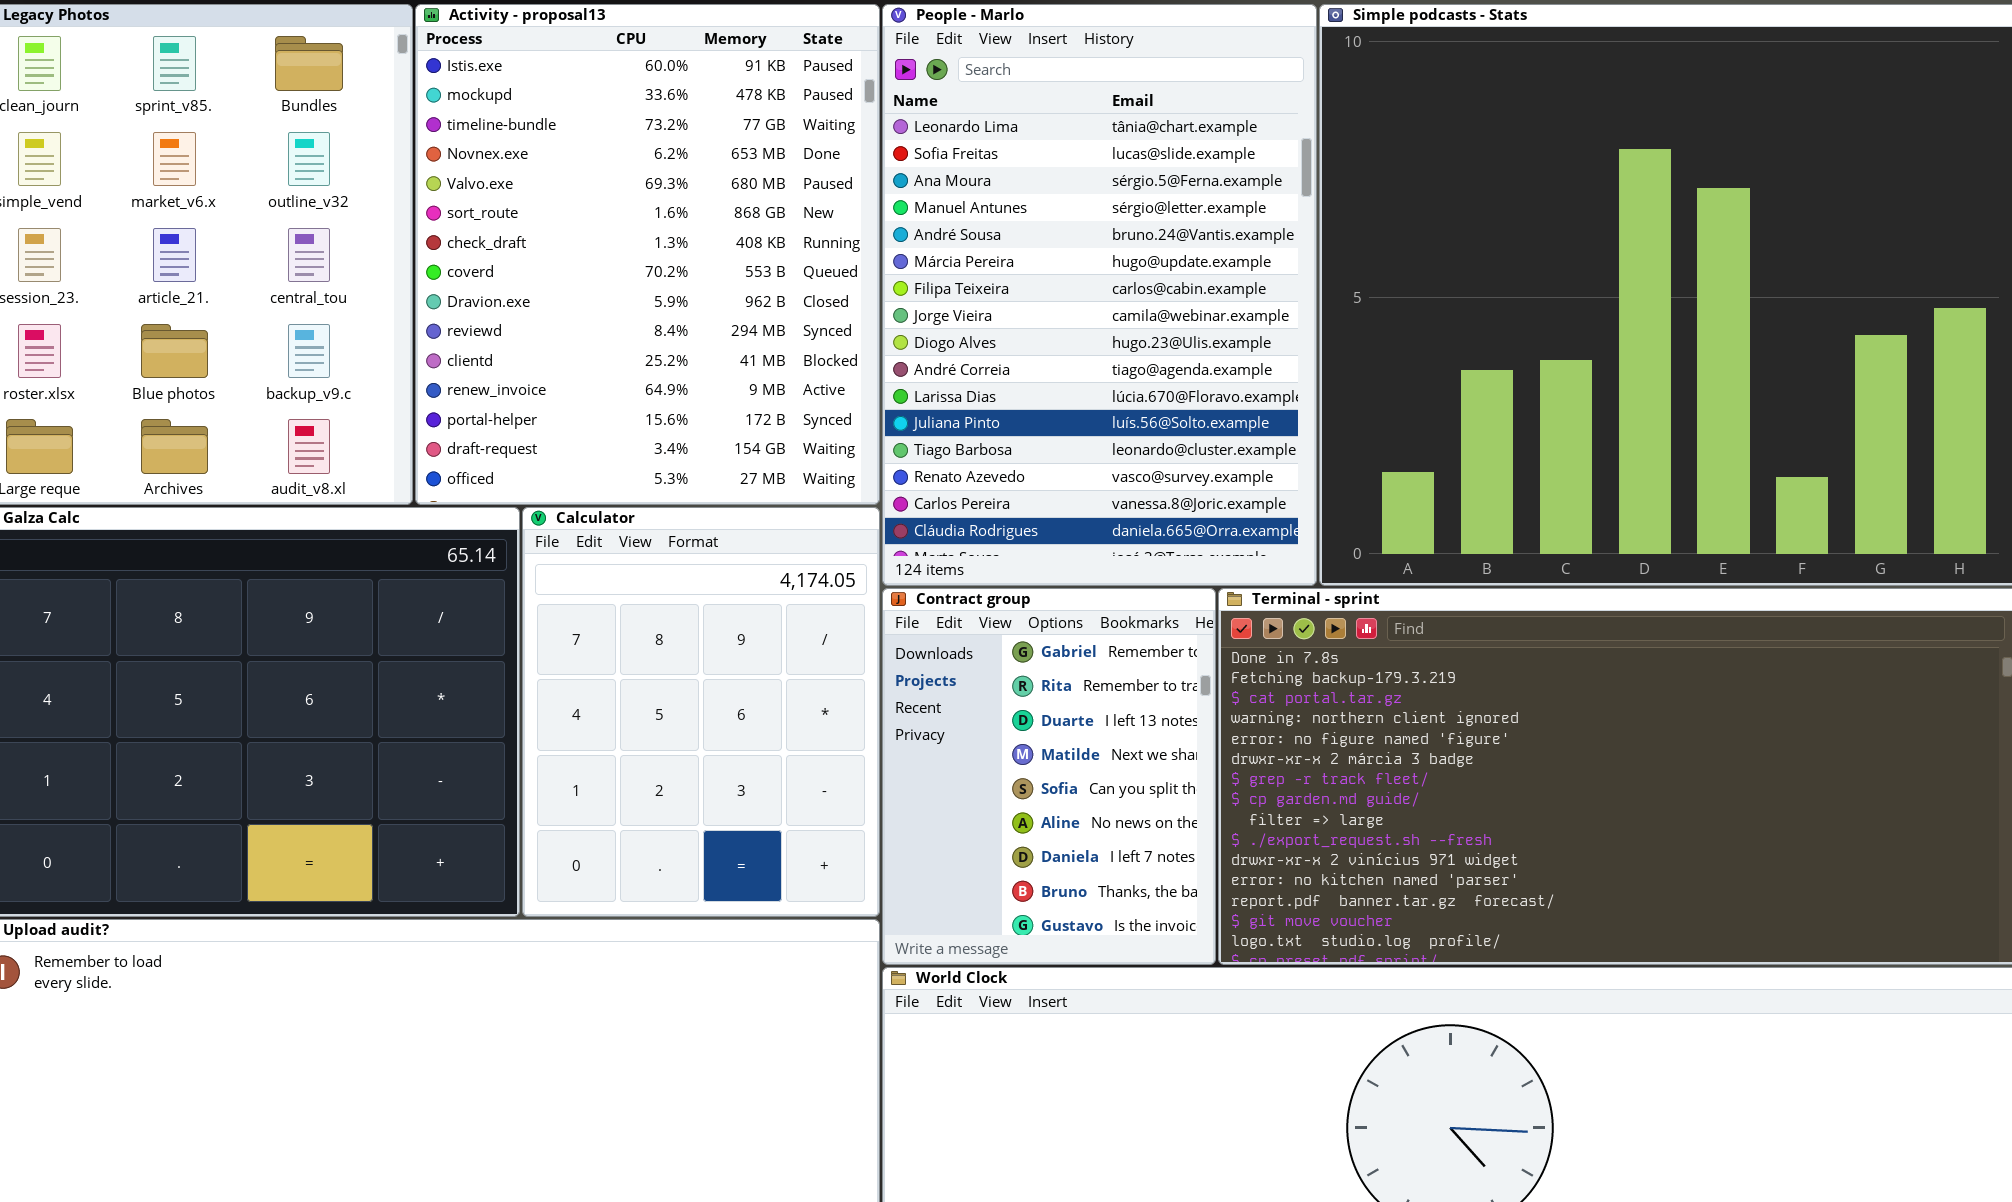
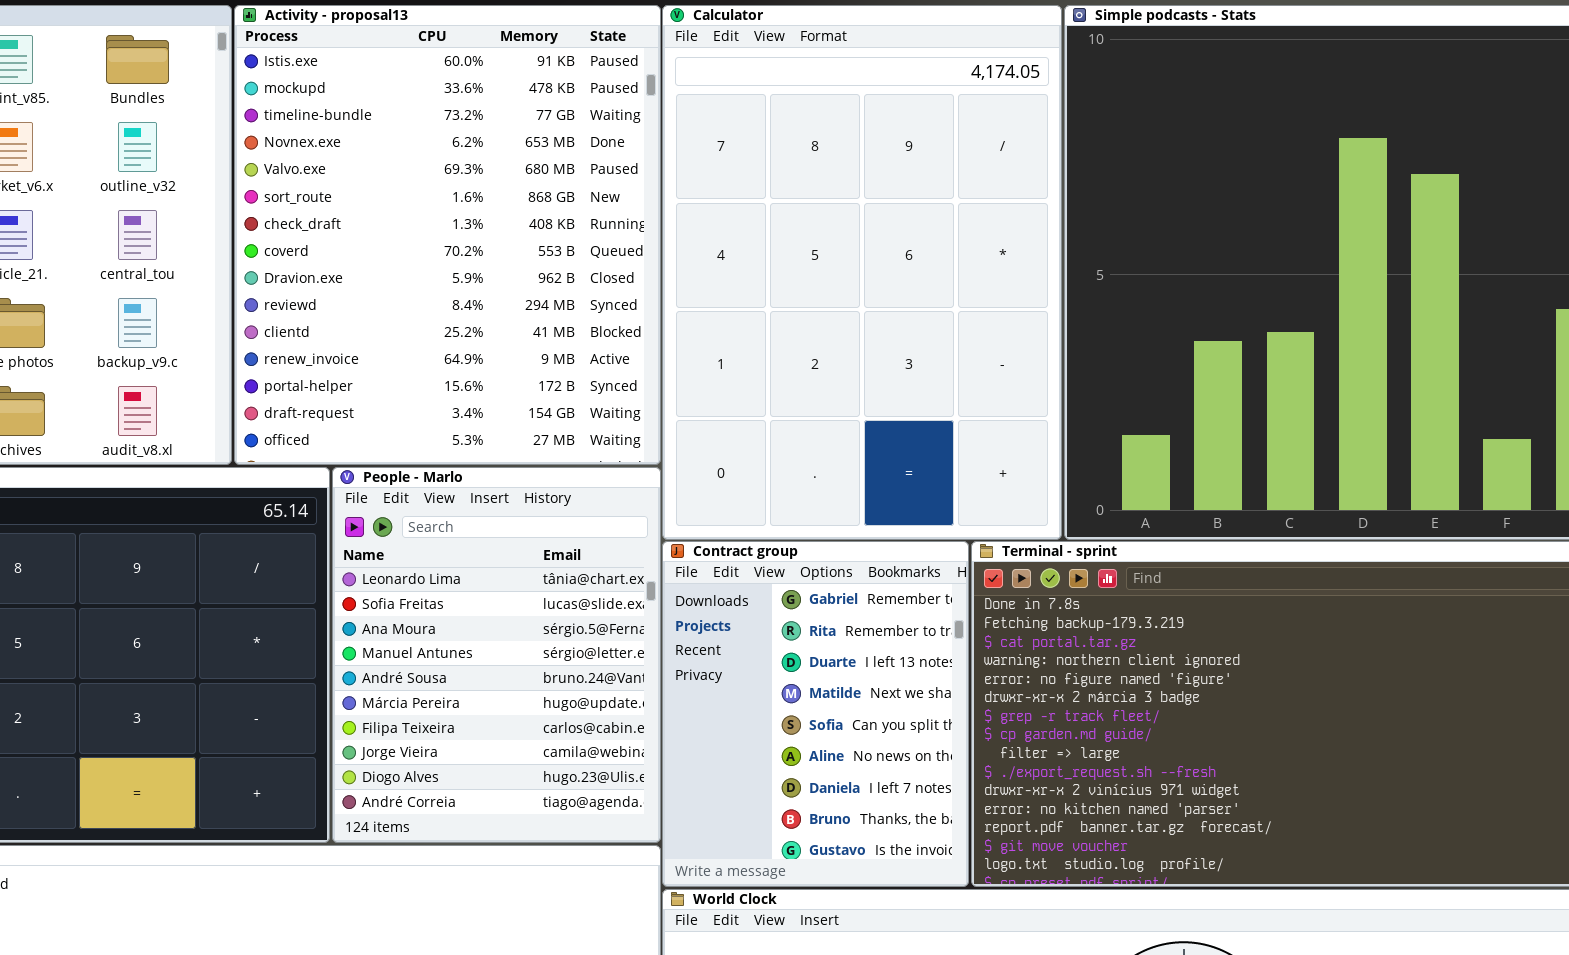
People - Marlo: [882,4,1317,586] -> [332,467,661,843], moved, resized
Calculator: [522,507,880,917] -> [662,5,1062,540], moved, resized

